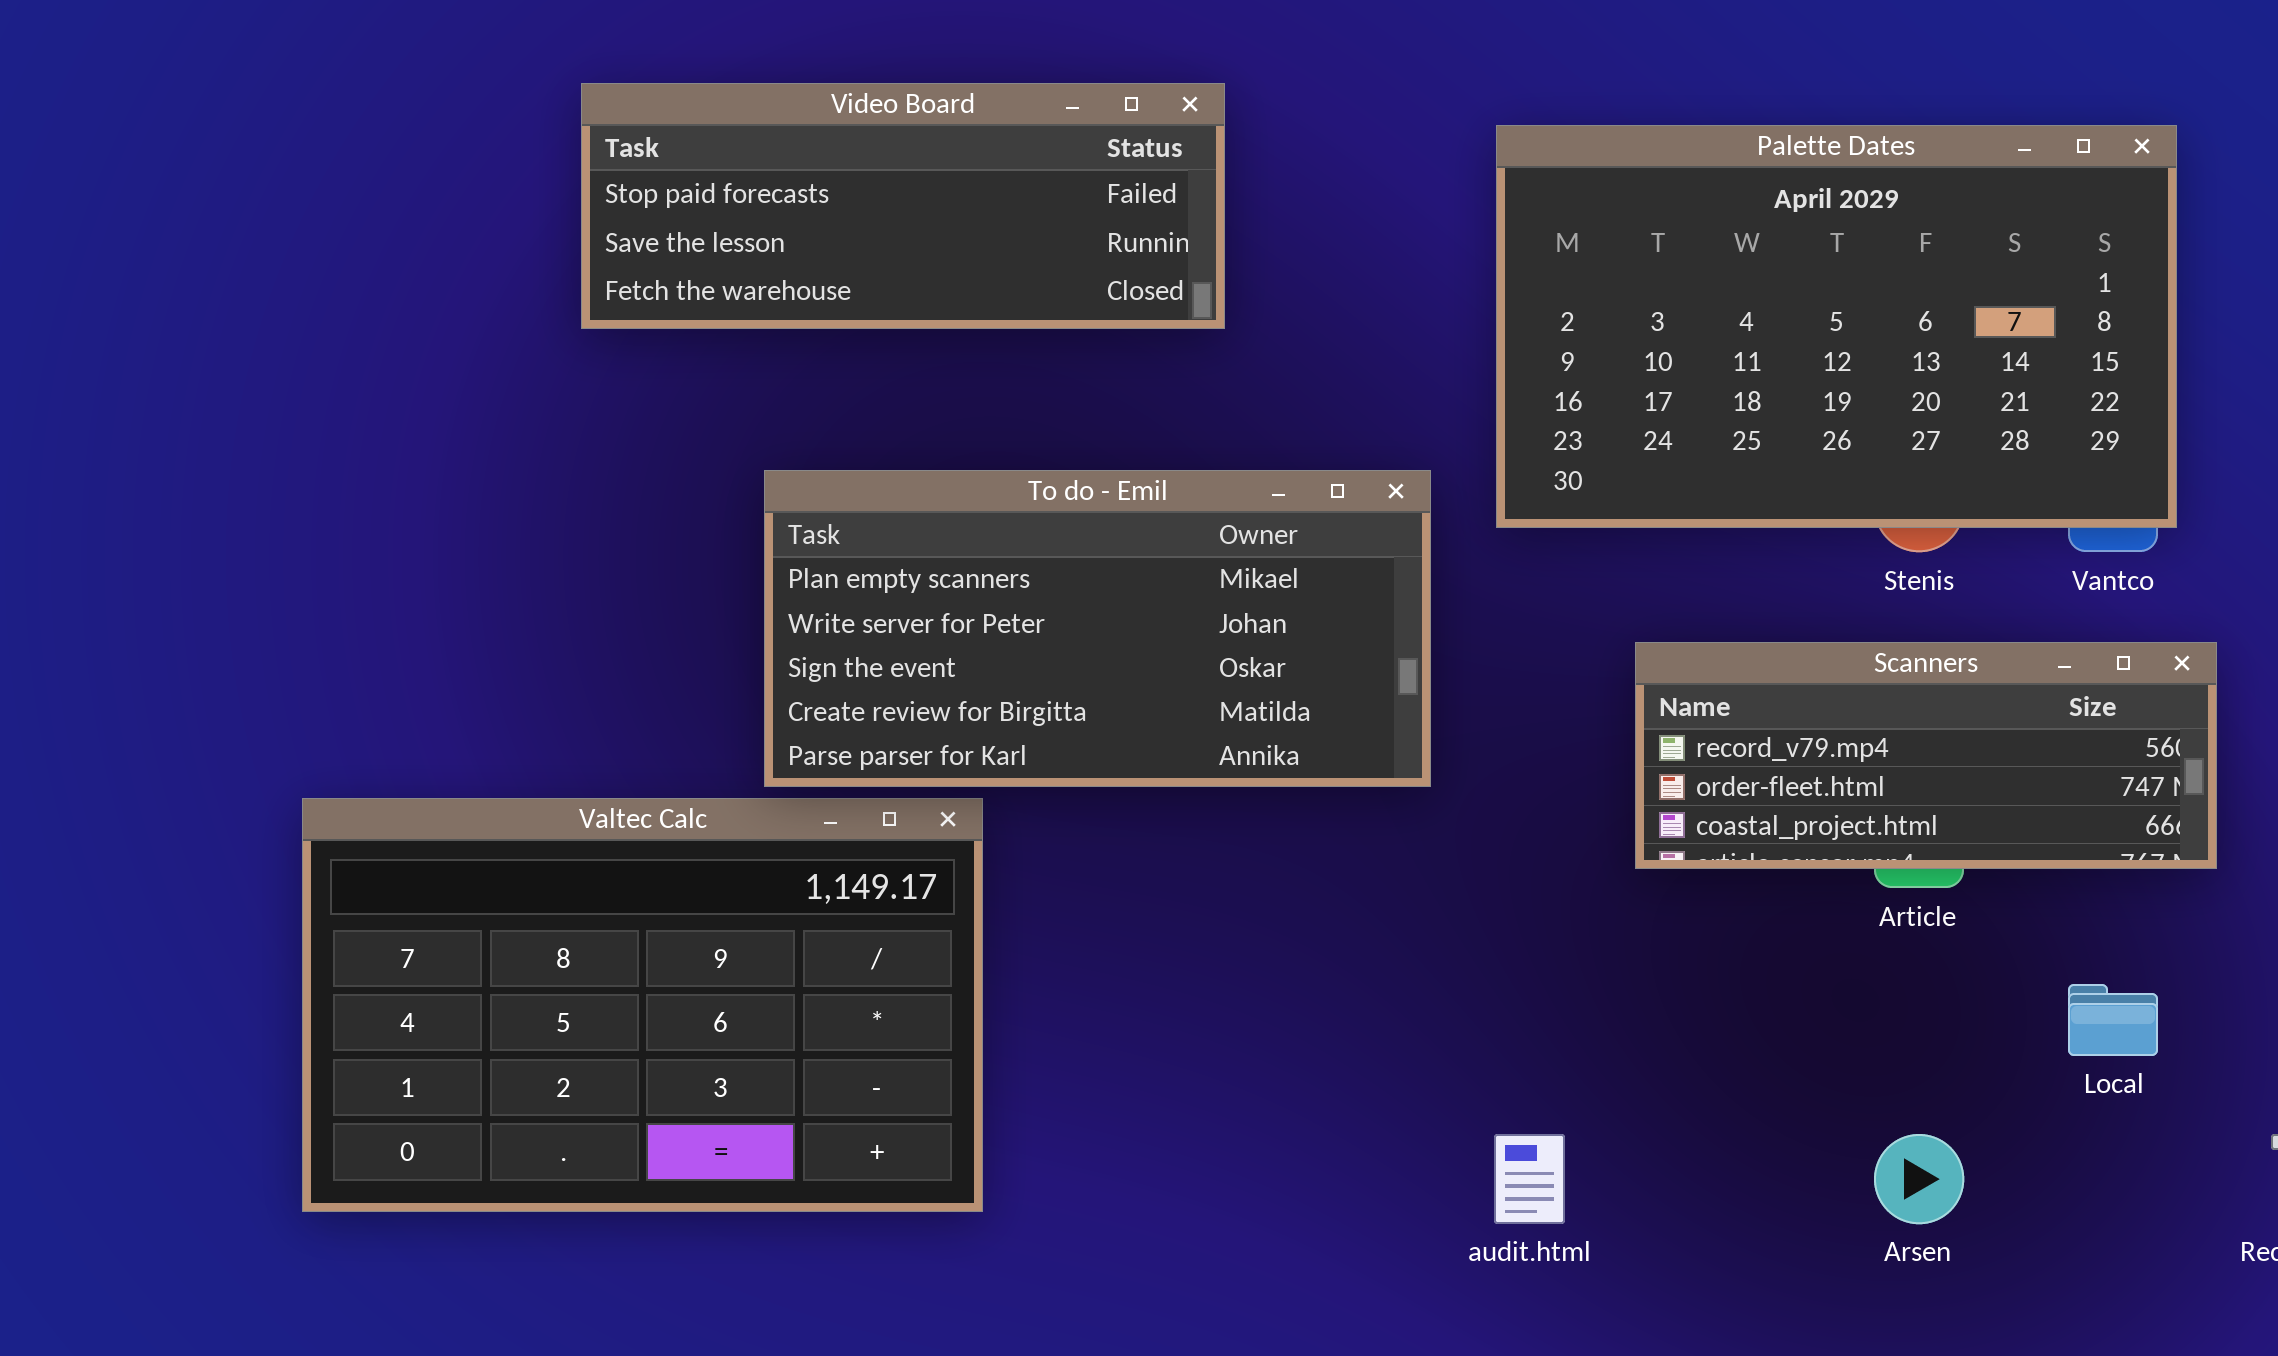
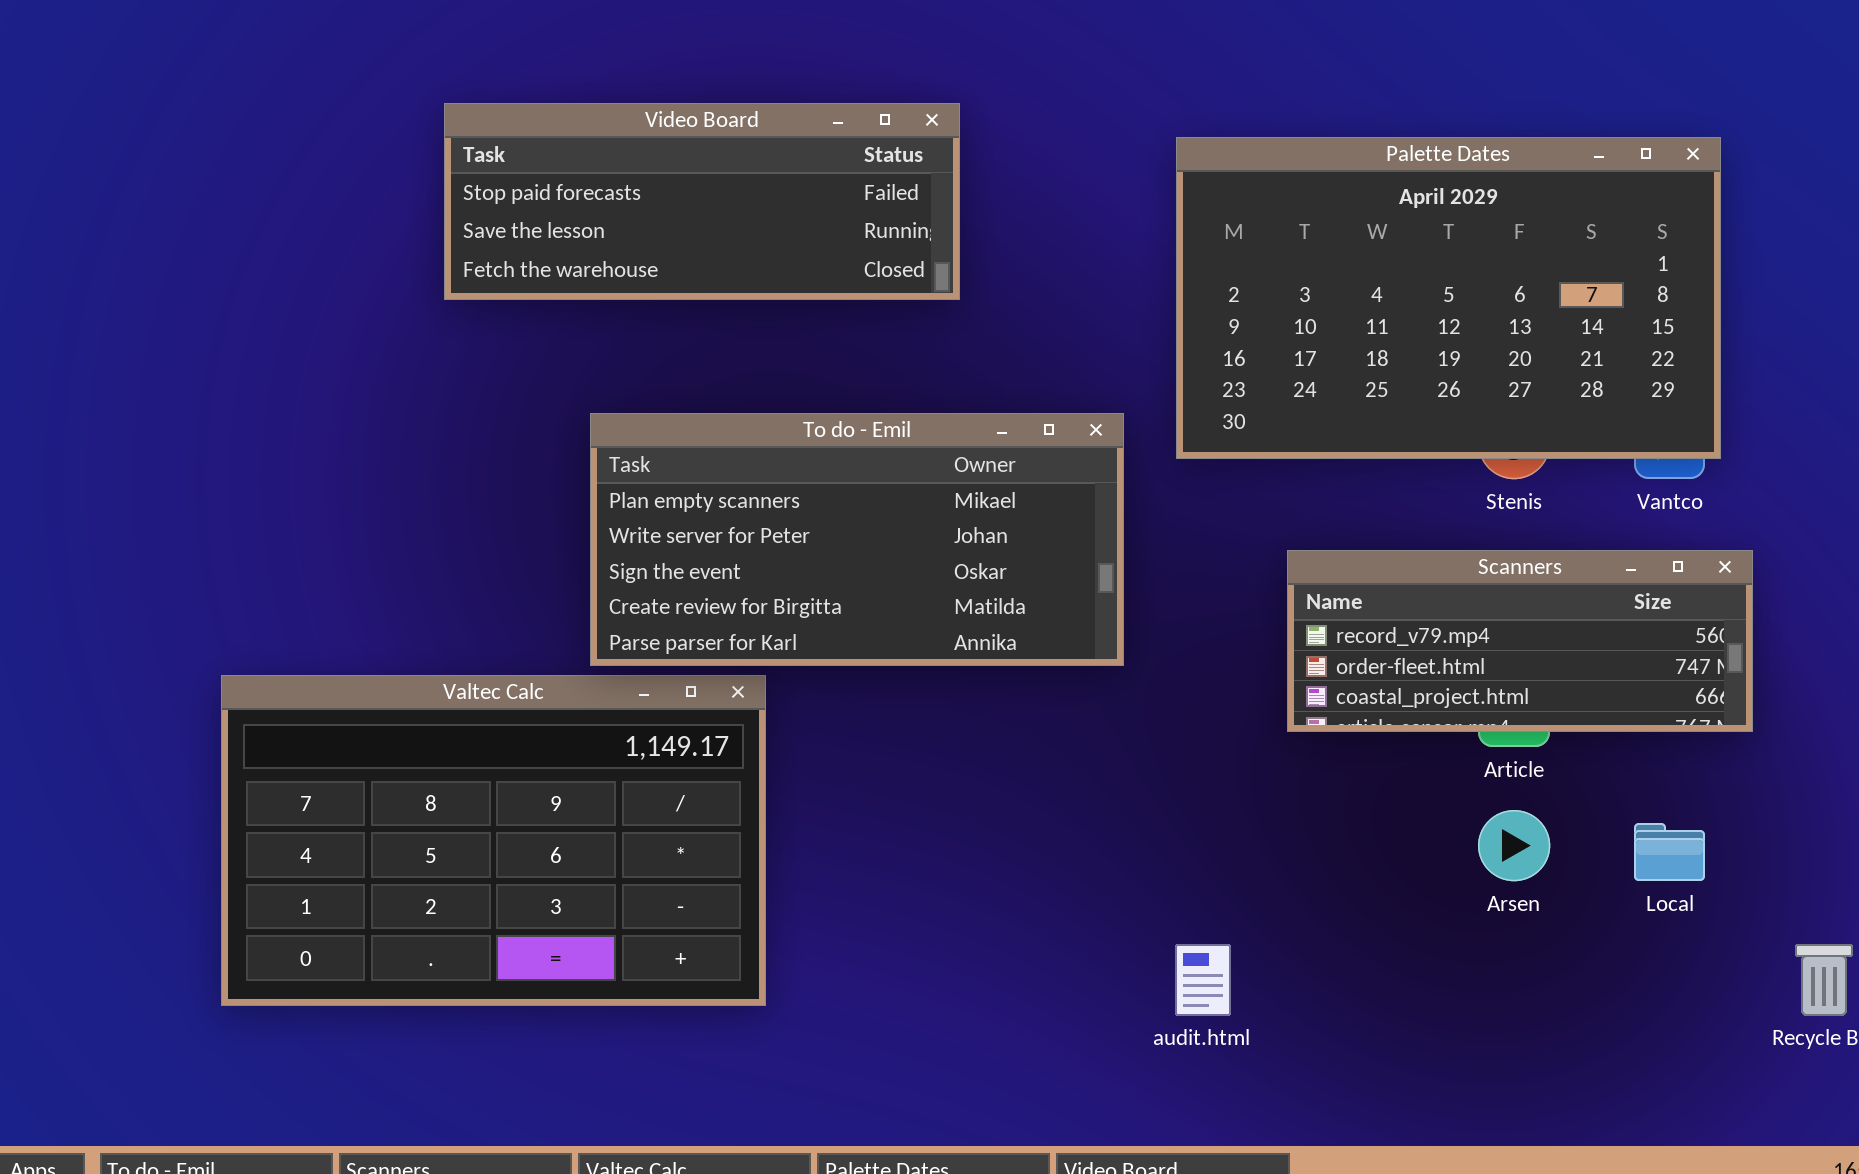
Arsen: [1874,1134,1964,1224] -> [1478,810,1550,881], moved

